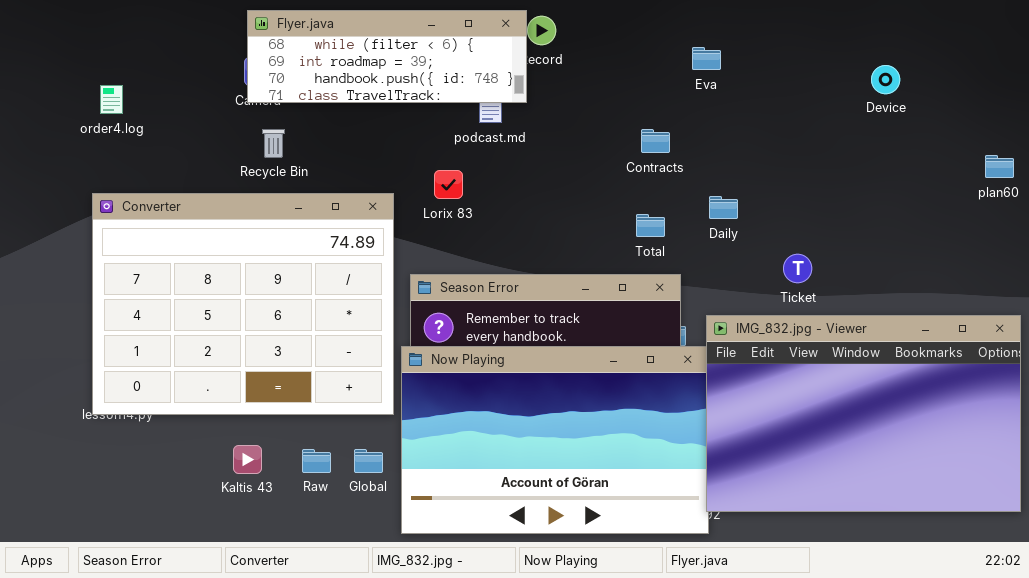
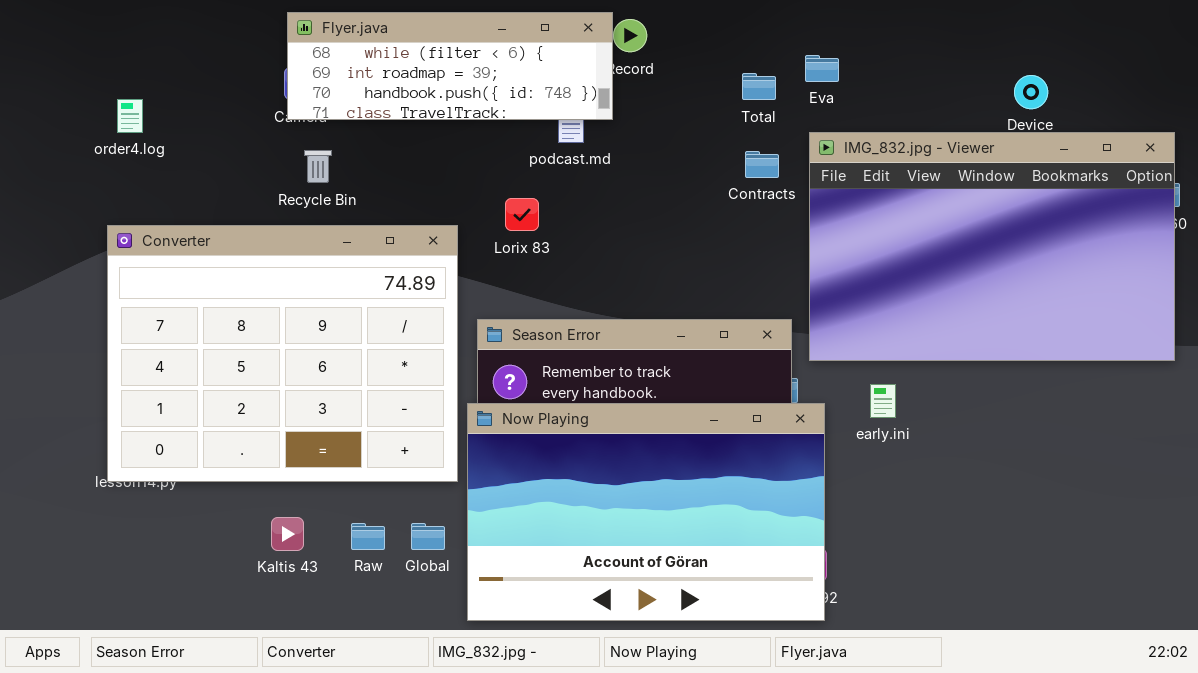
Total: [636,214,665,237] -> [742,73,776,100], moved
IMG_832.jpg - Viewer: [706,315,1021,512] -> [809,132,1175,361], moved

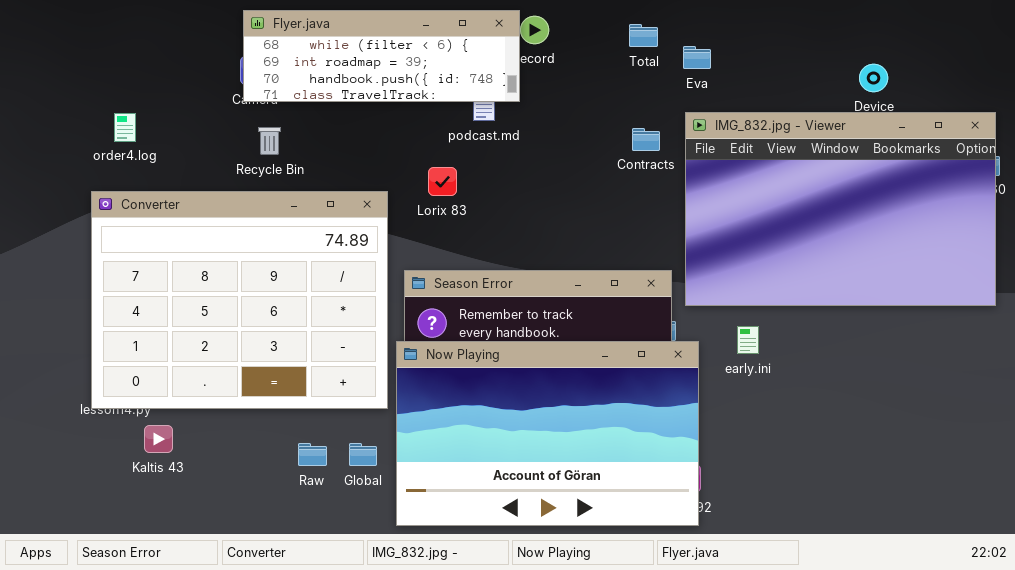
Total: [742,73,776,100] -> [629,24,658,47], moved
order4.log: [117,99,143,133] -> [114,113,136,142], moved
Kaltis 43: [271,517,304,551] -> [144,425,173,453], moved

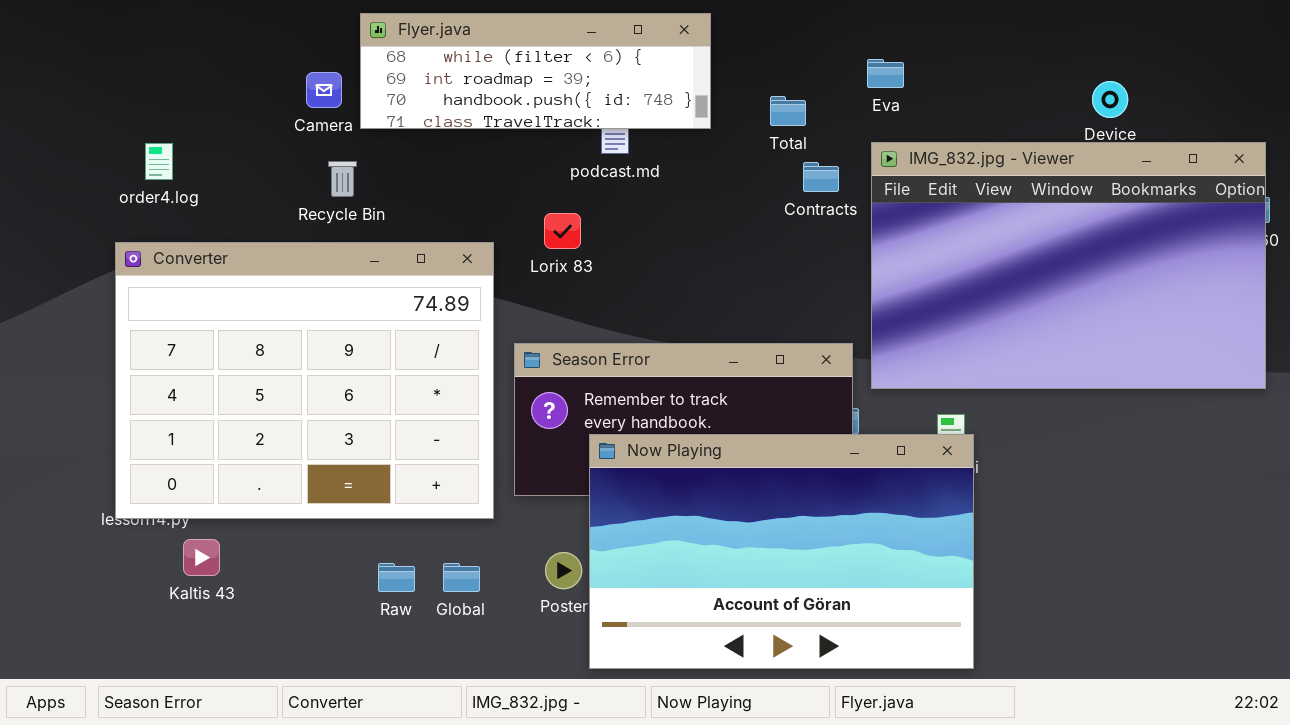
Flyer.java: [243,10,520,102] -> [360,13,711,129], moved
Total: [629,24,658,47] -> [770,96,806,126], moved
Now Playing: [396,341,699,526] -> [589,434,974,669], moved

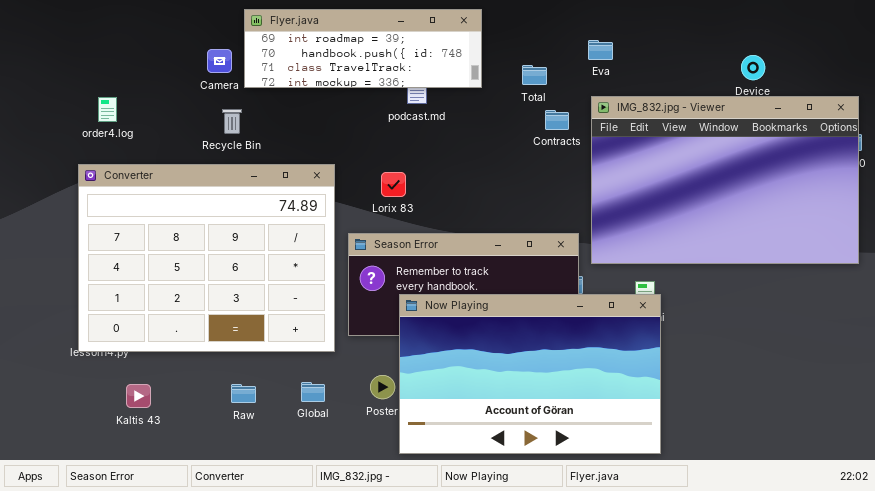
Flyer.java: [360,13,711,129] -> [244,9,482,88], scrolled down 1 row
Lorix 83: [544,213,581,249] -> [381,172,406,197], moved
Kaltis 43: [183,539,220,576] -> [126,384,151,408], moved
Raw: [378,563,415,592] -> [231,384,256,403], moved

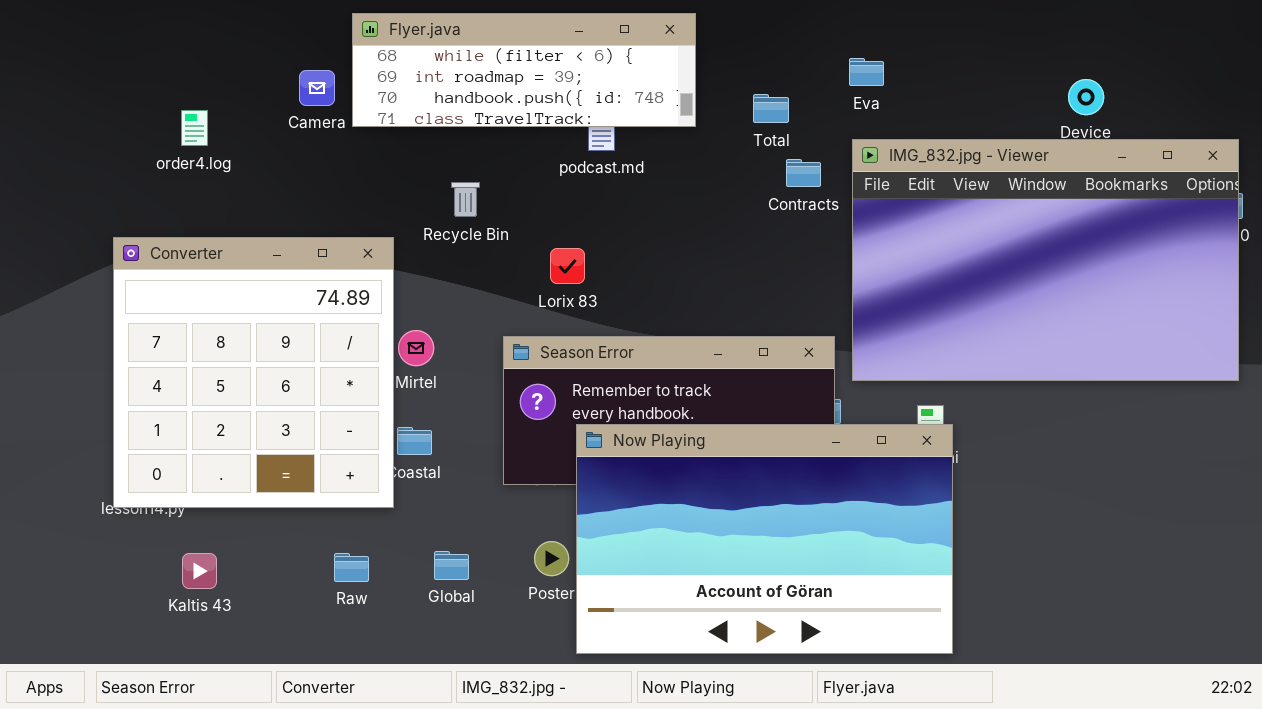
Flyer.java: [244,9,482,88] -> [352,13,696,127], scrolled up 1 row
order4.log: [98,97,117,122] -> [181,110,208,146], moved
Recycle Bin: [222,109,242,134] -> [451,182,480,217], moved
Converter: [78,164,335,352] -> [113,237,394,508], resized

